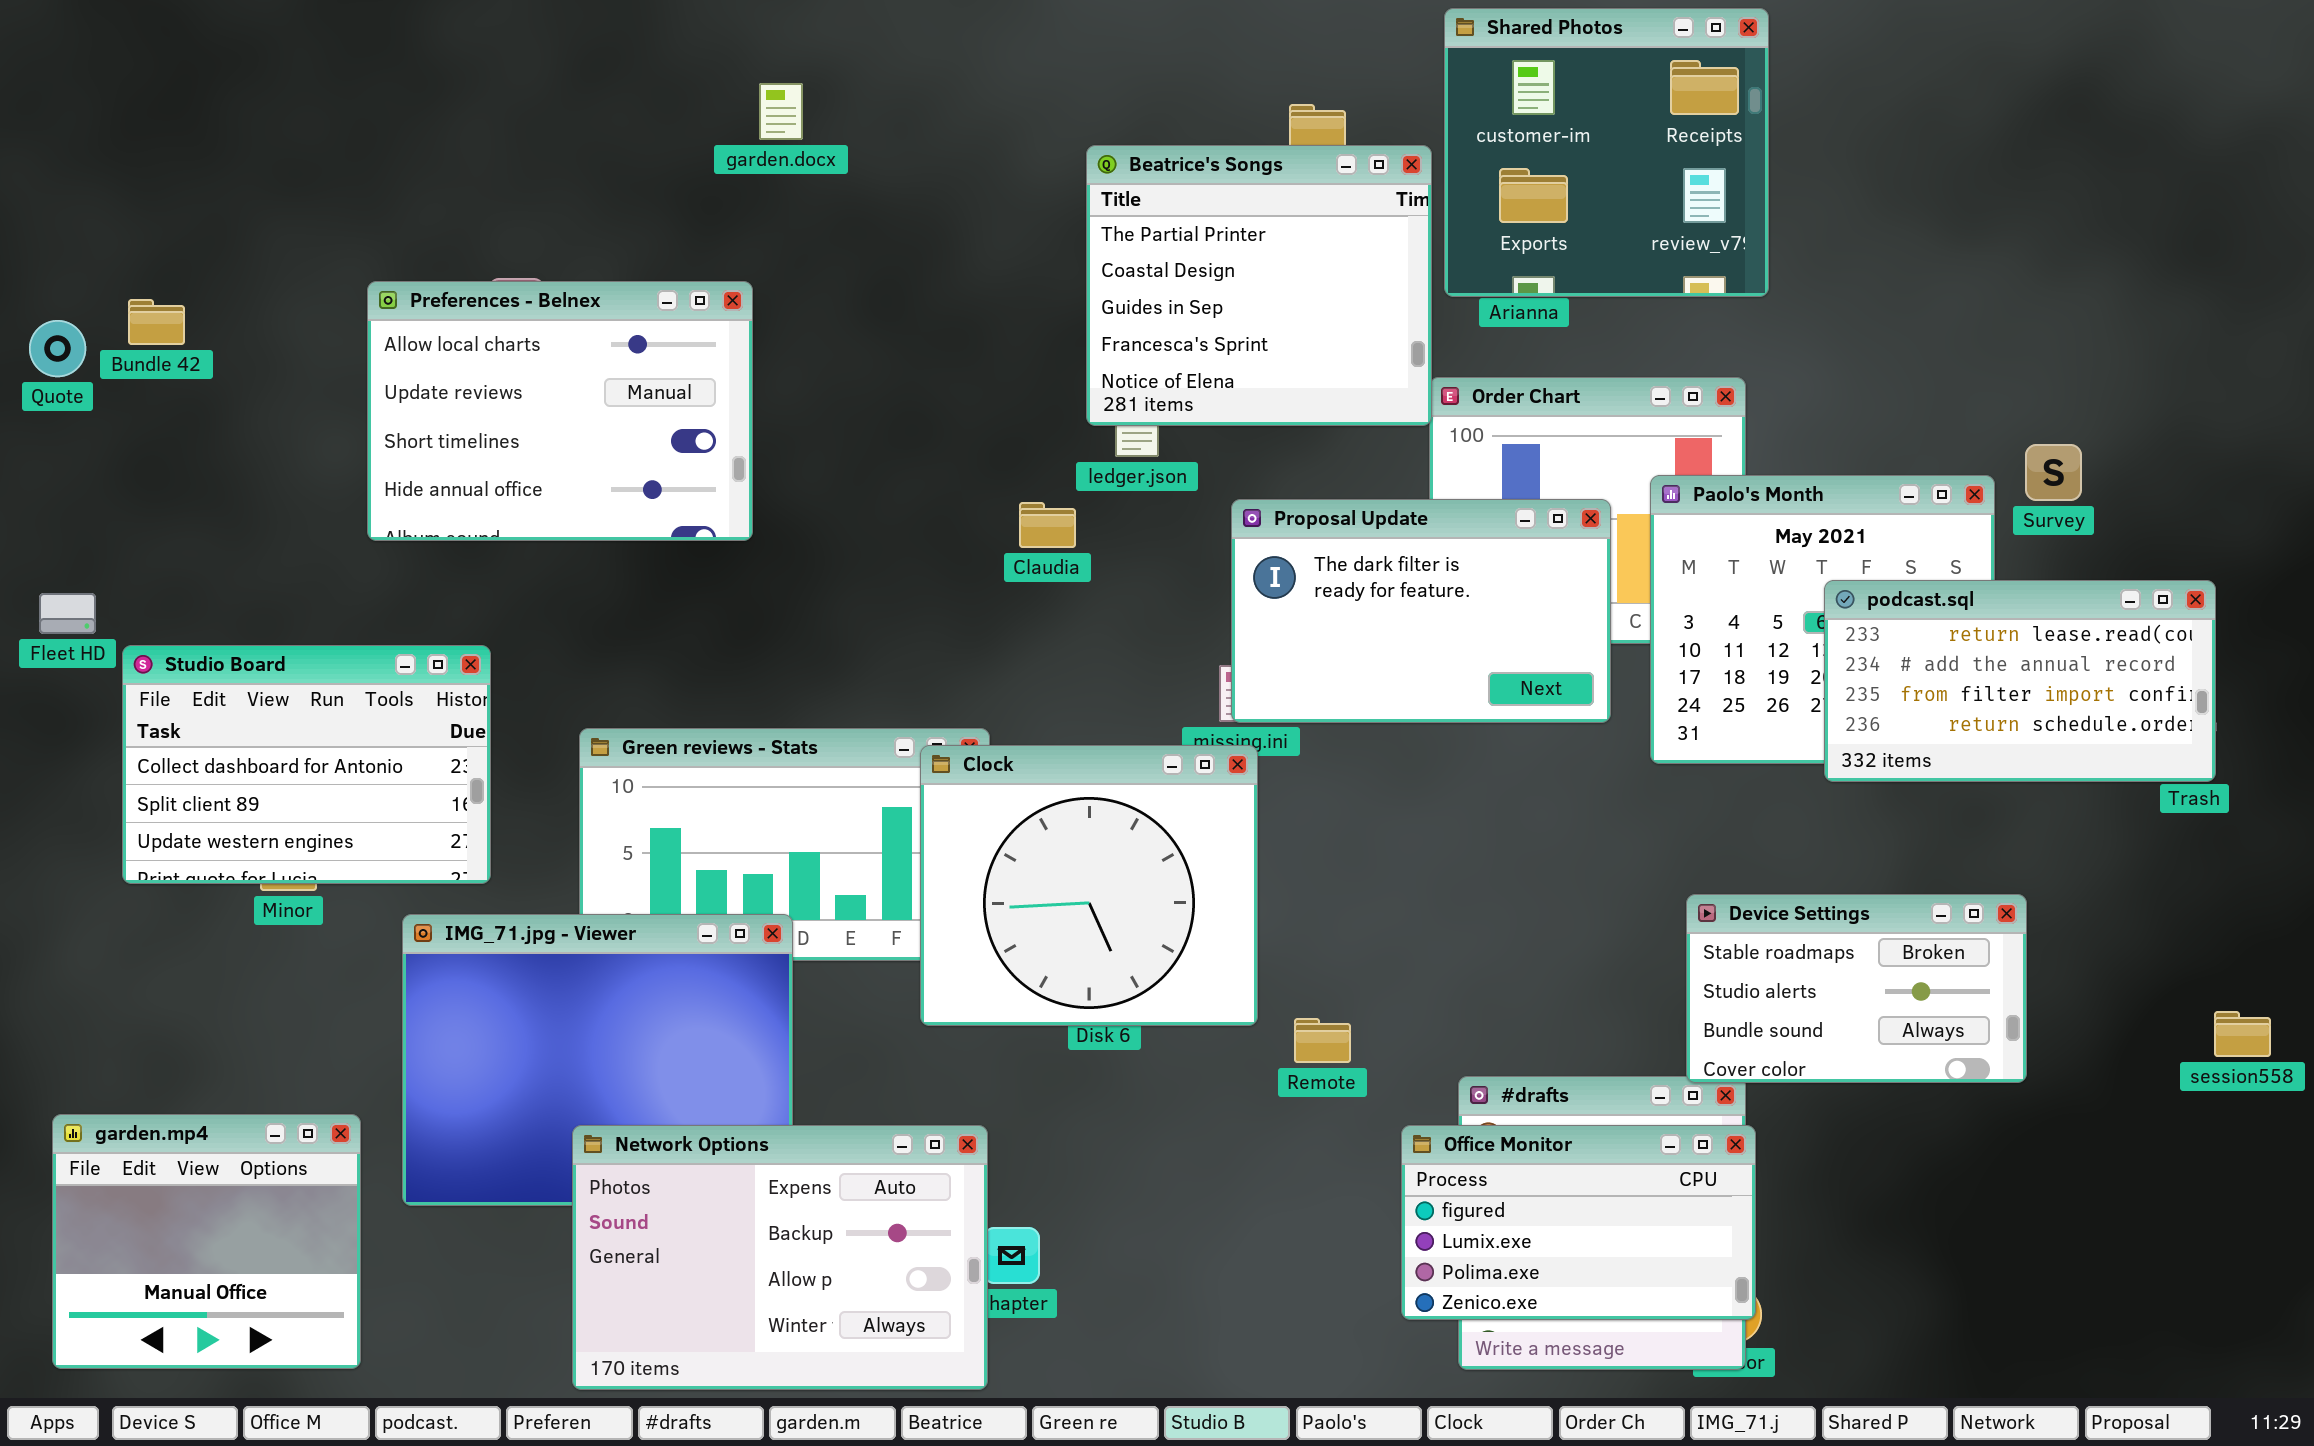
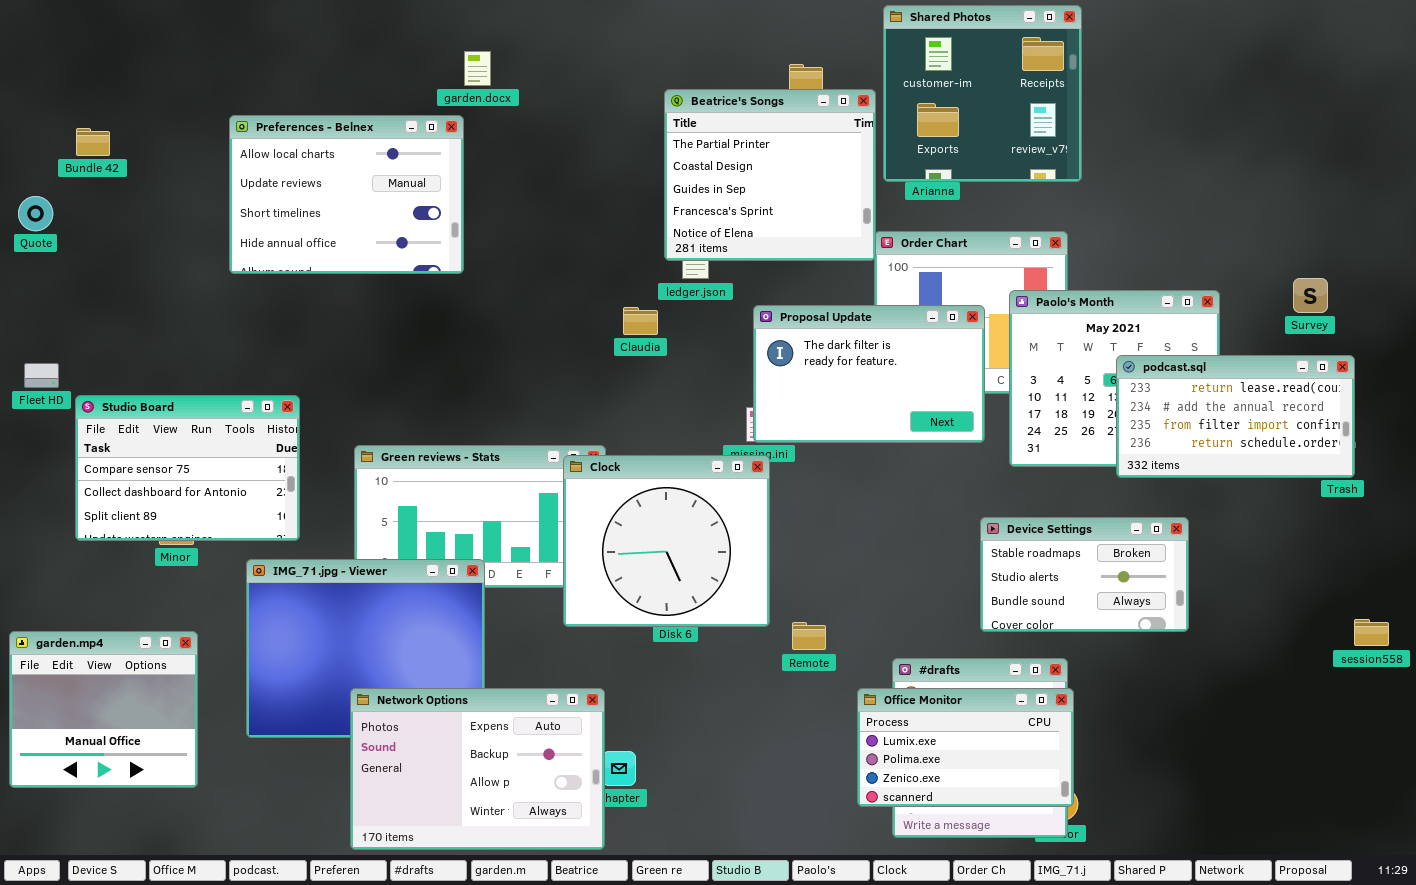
Preferences - Belnex: [367,281,753,541] -> [229,115,464,274], moved
Bundle 42: [128,299,185,345] -> [76,128,110,156], moved
Survey: [2025,444,2082,501] -> [1293,278,1328,313], moved
Studio Board: [122,645,491,884] -> [75,395,300,541], scrolled up 1 row
Device Settings: [1686,894,2027,1083] -> [980,517,1189,632], moved
garden.mp4: [52,1114,361,1369] -> [9,631,198,788], moved
Office Monitor: [1401,1125,1756,1320] -> [857,688,1074,807], scrolled down 1 row

